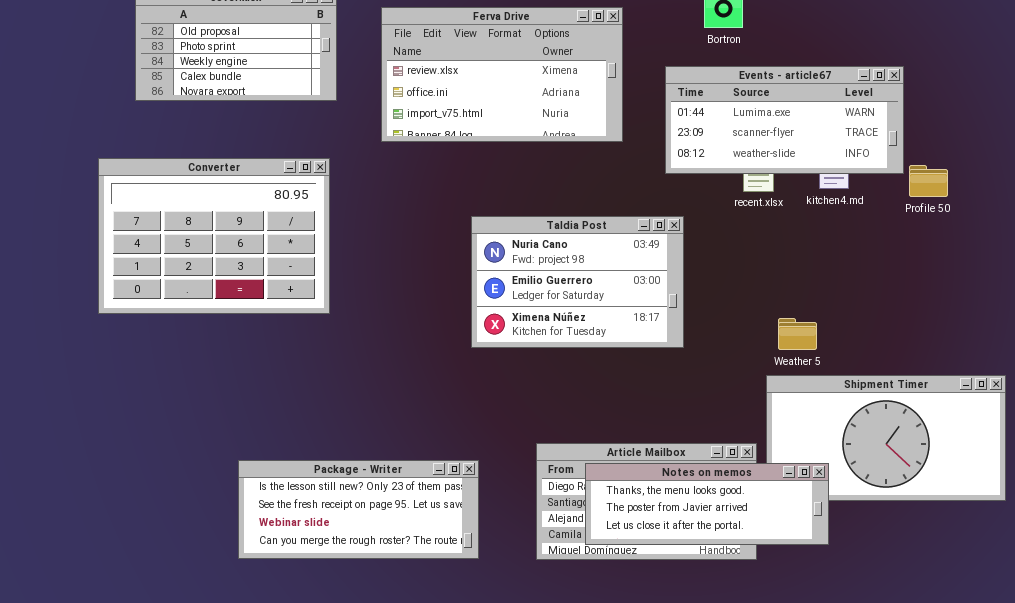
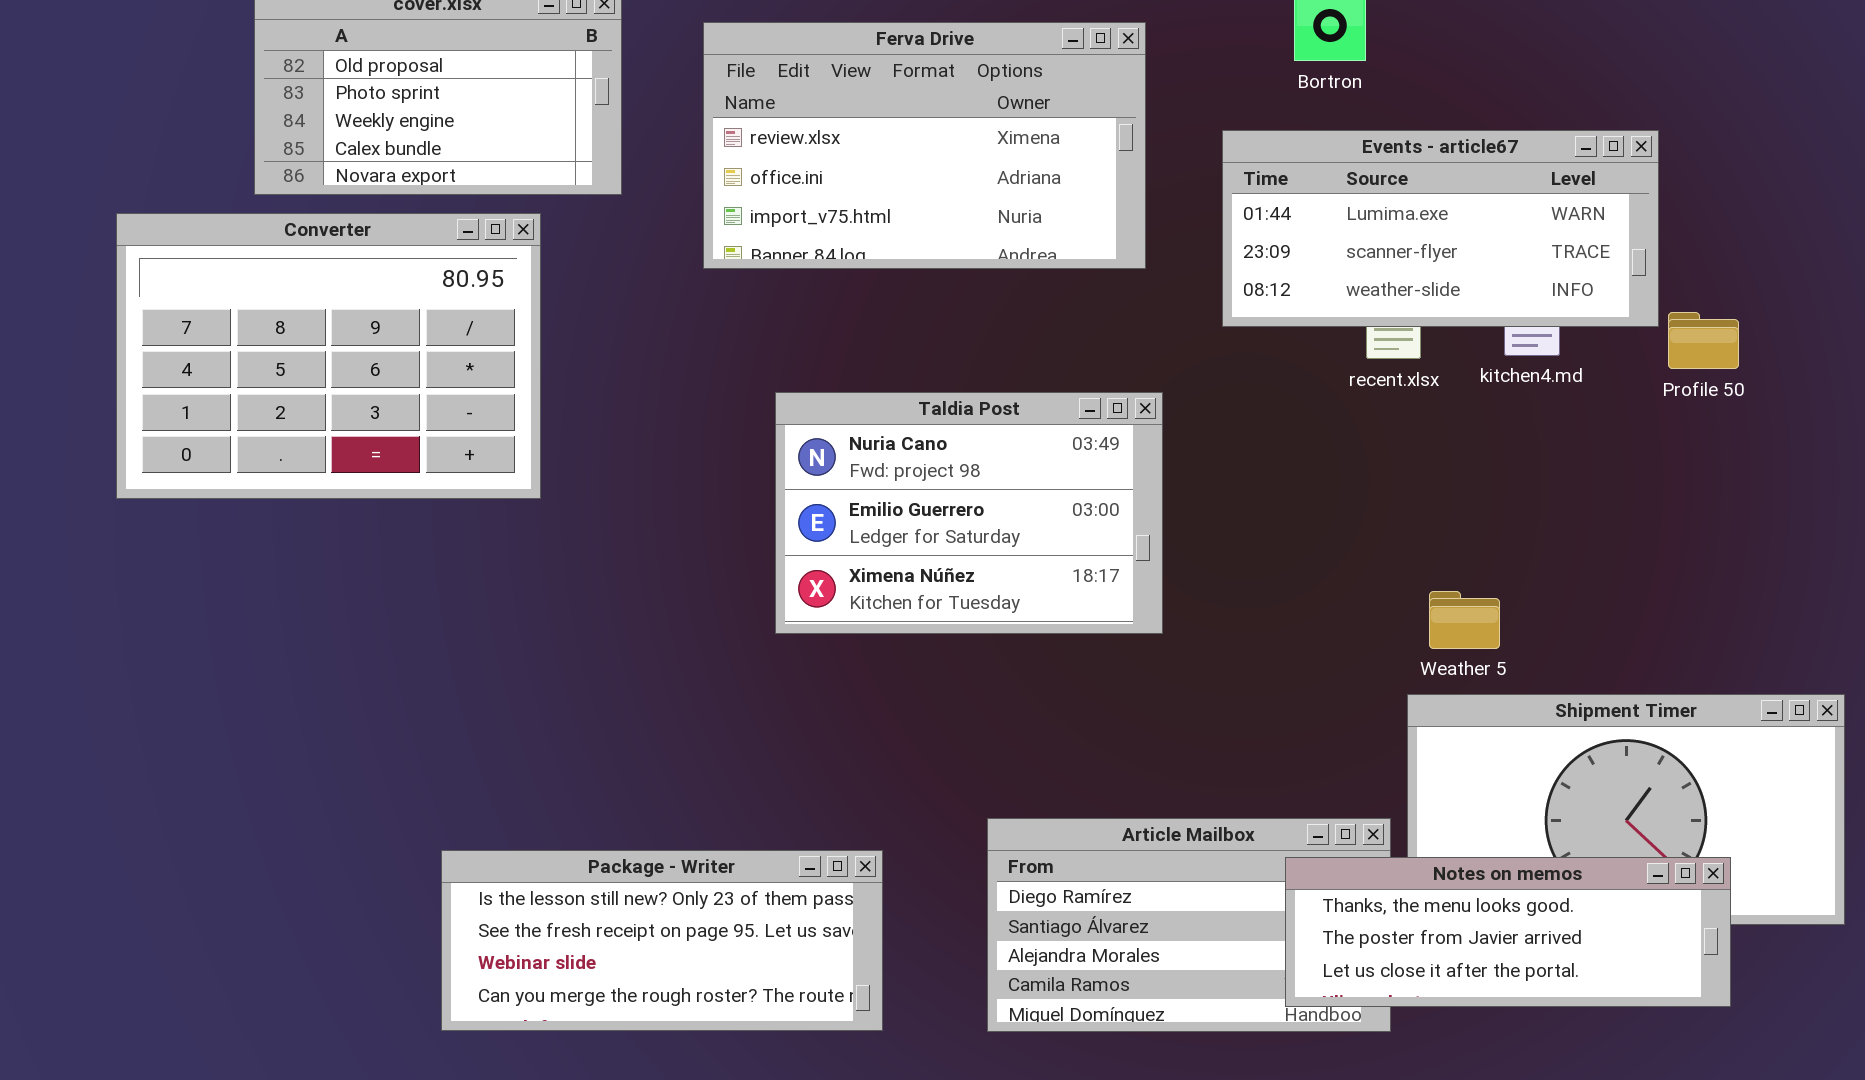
Converter: [98,158,330,314] -> [116,213,541,499], moved
Taldia Post: [471,216,684,348] -> [775,392,1163,634], moved
Notes on memos: [585,463,829,545] -> [1285,857,1731,1007], moved

